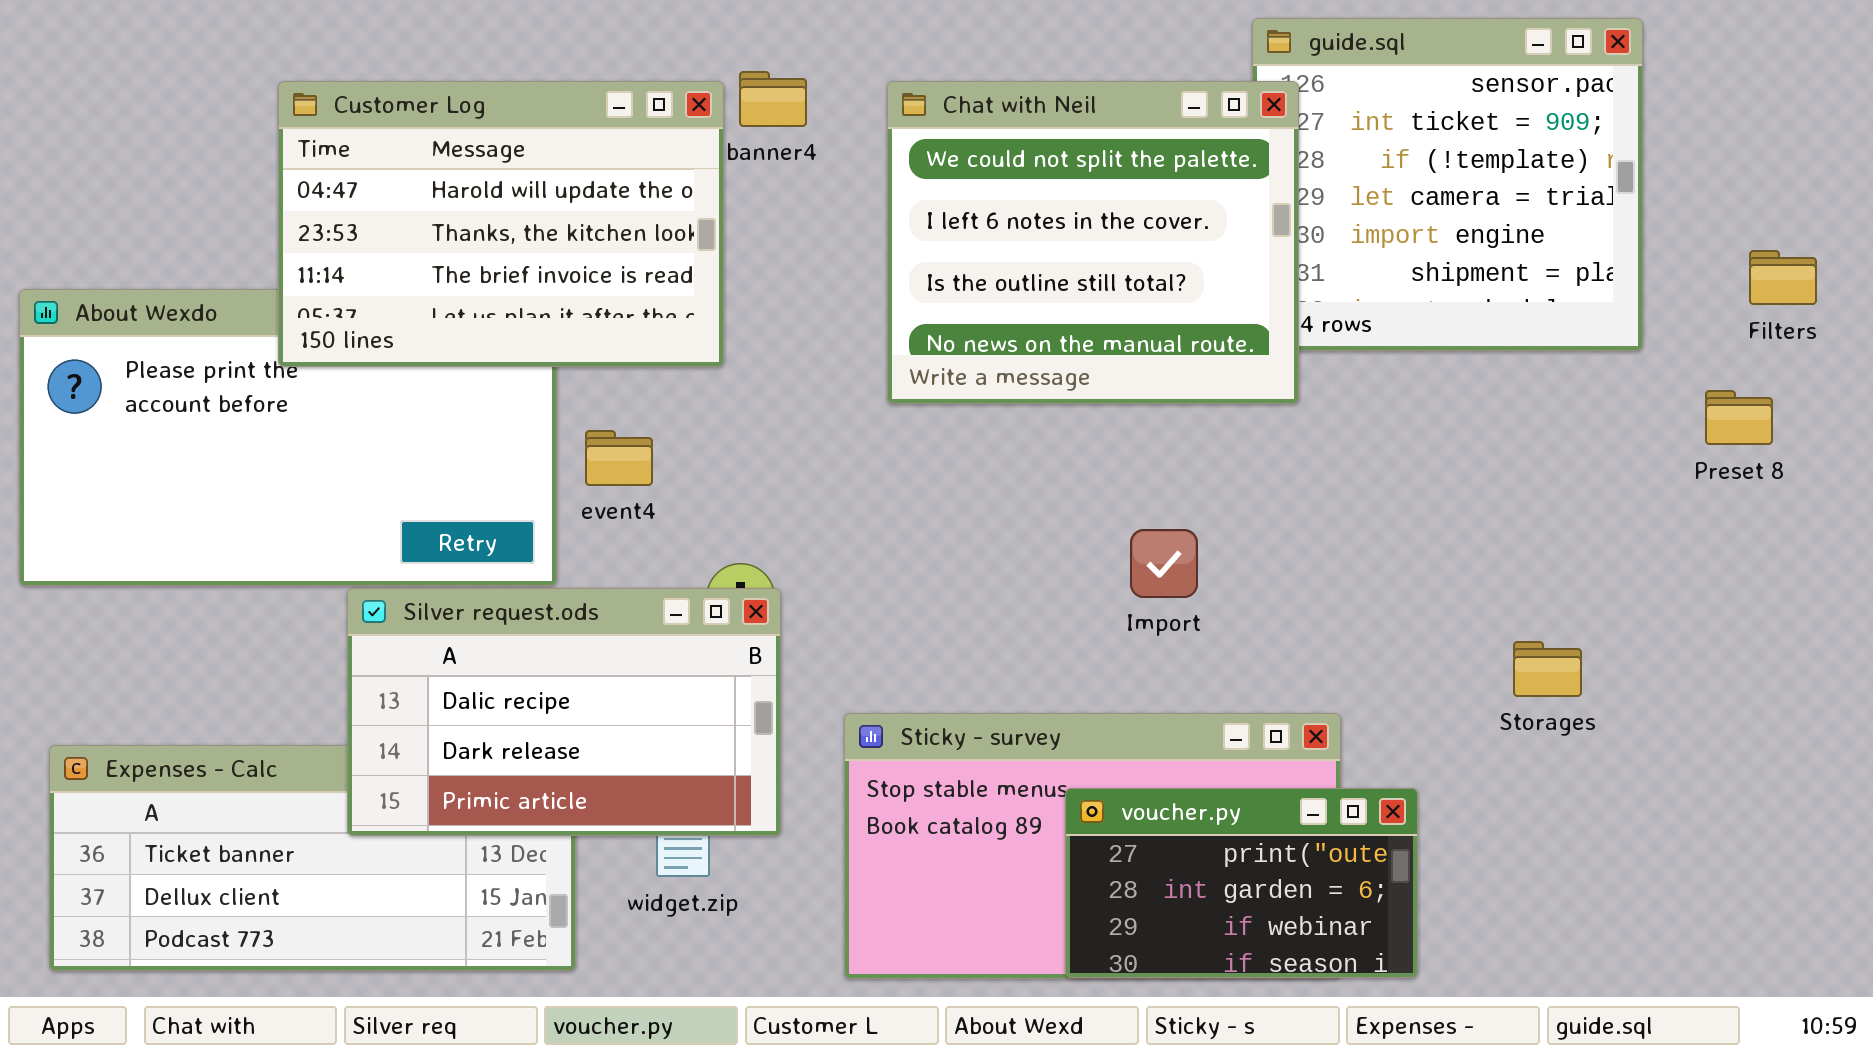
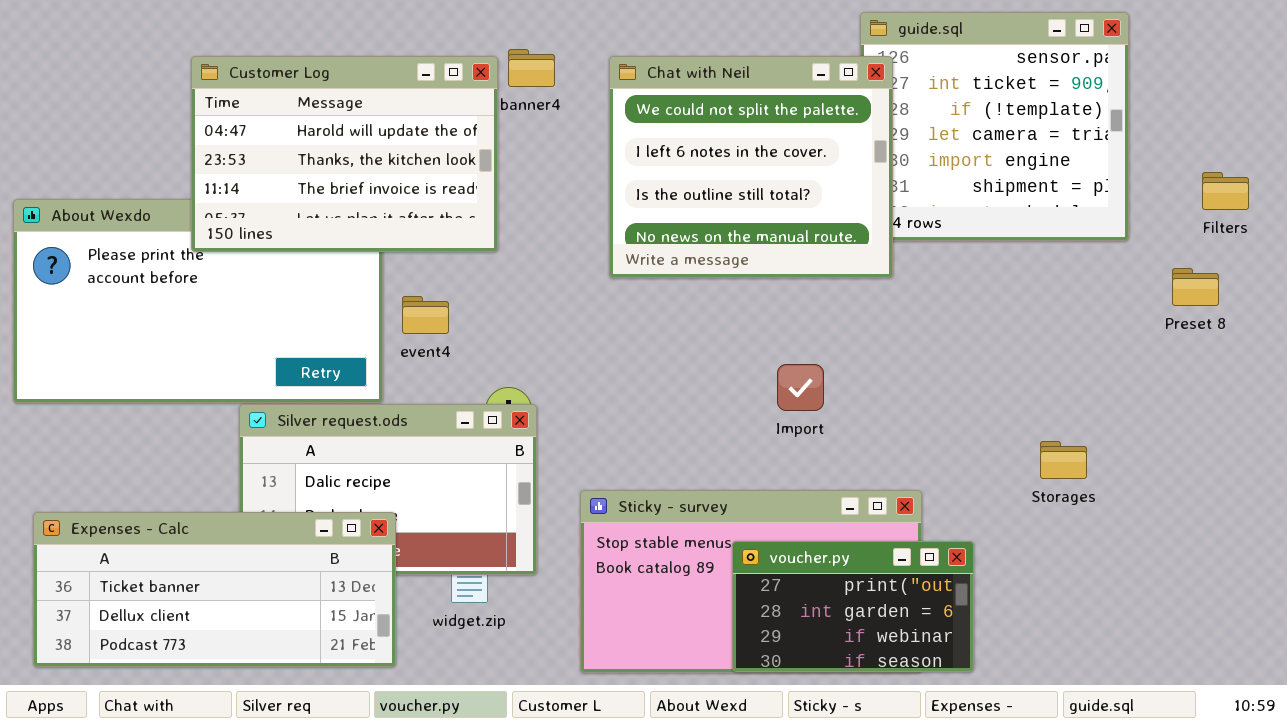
Expenses - Calc: [49,745,576,971] -> [33,512,396,667], raised

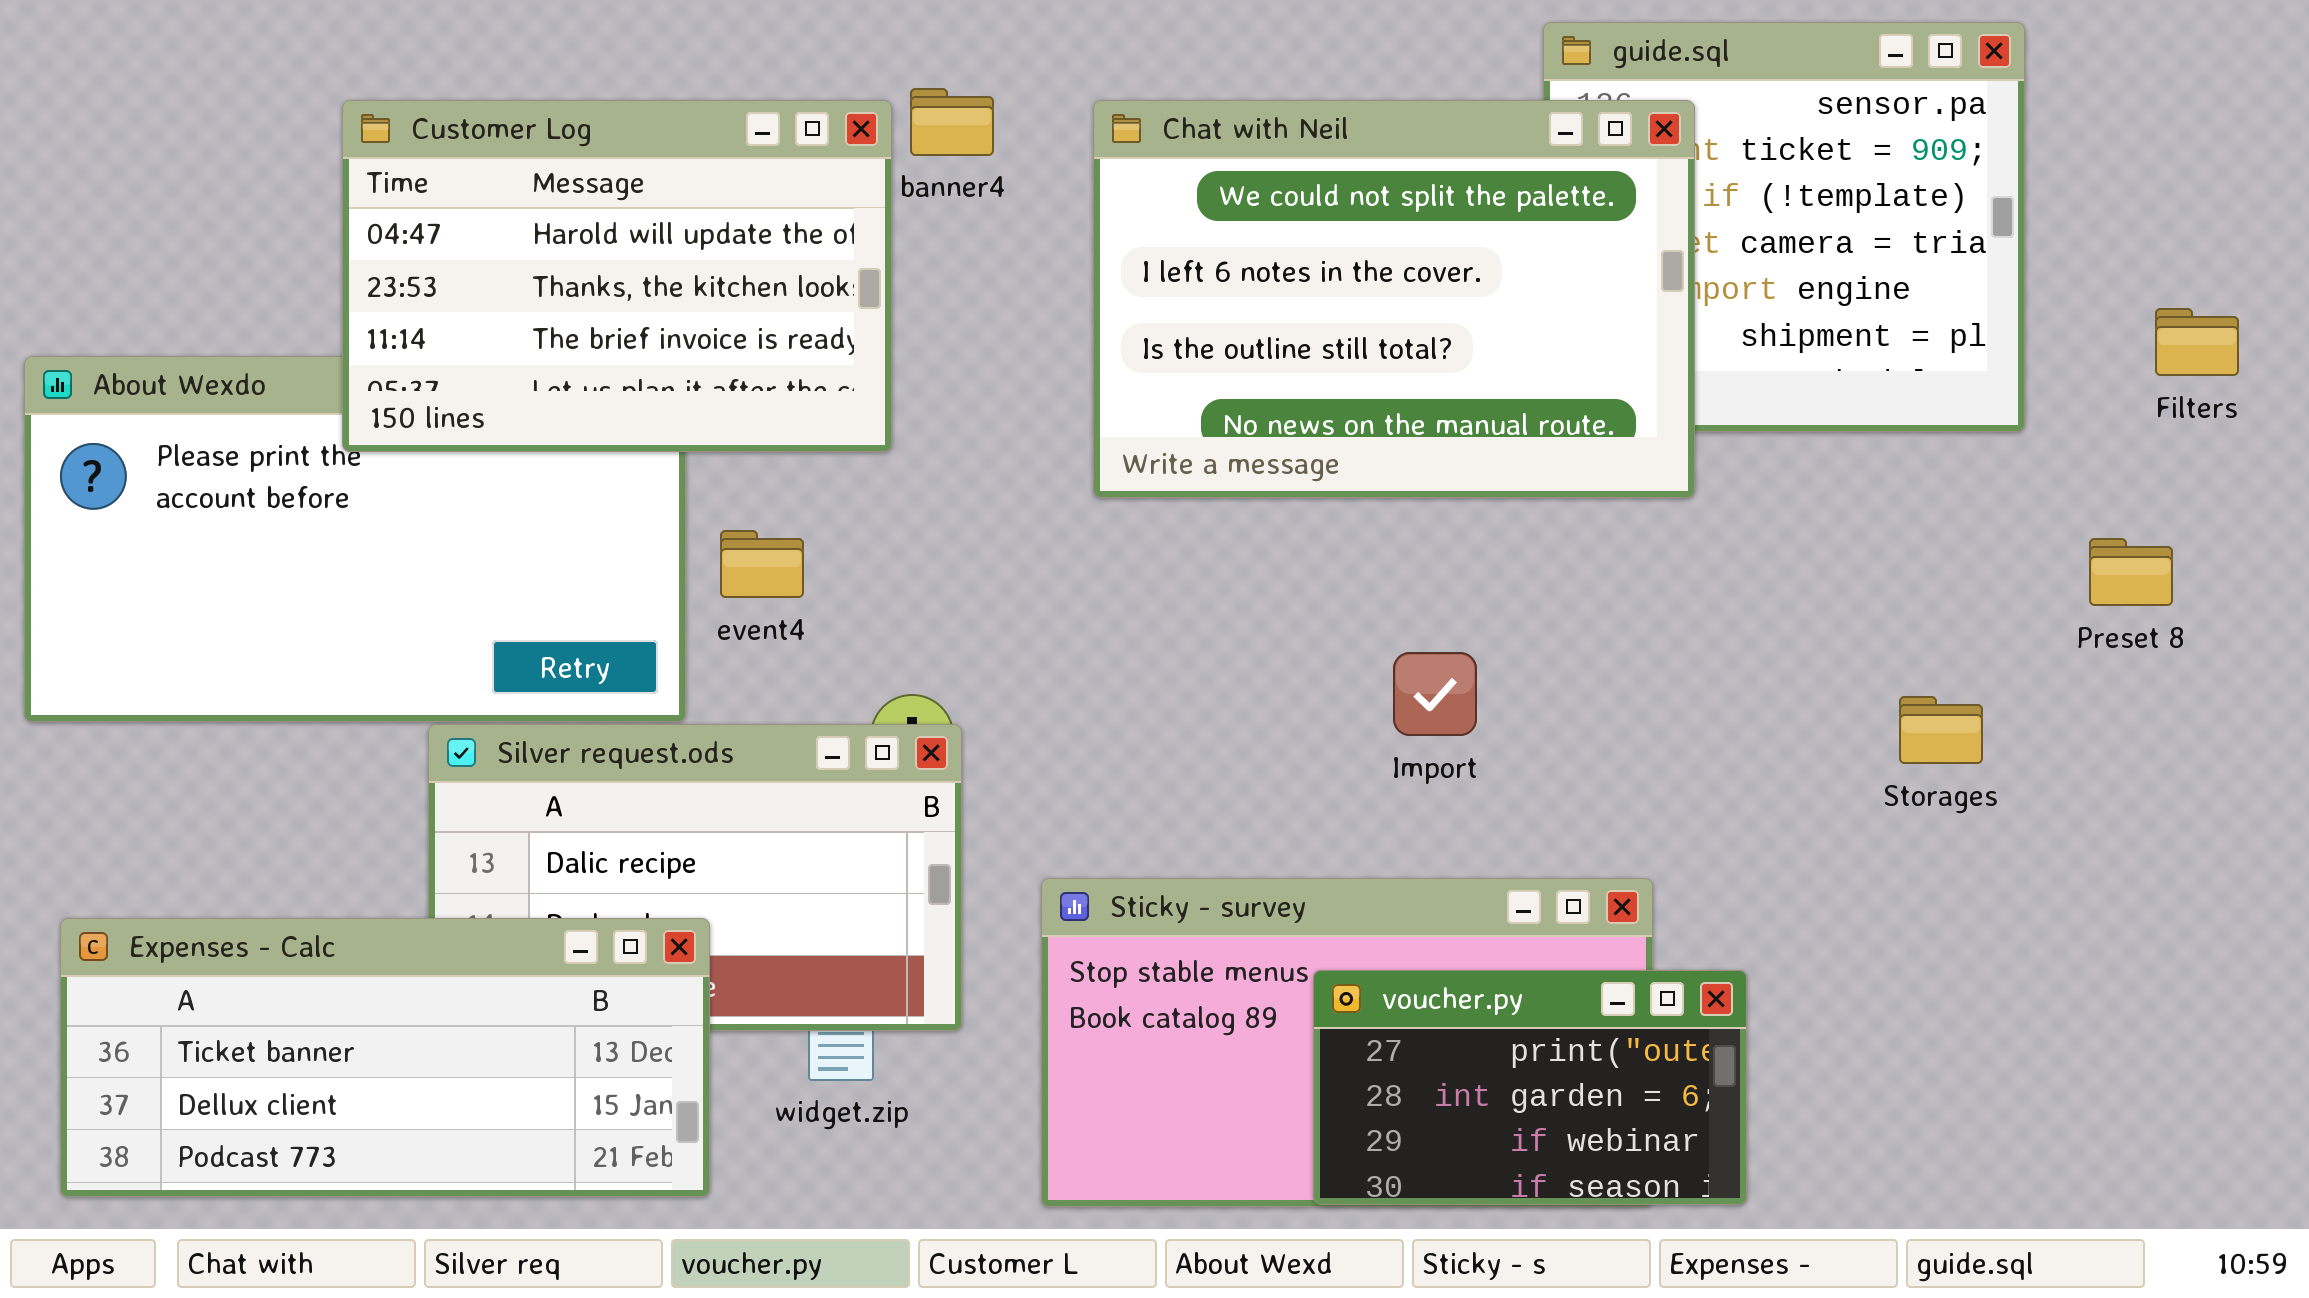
Chat with Neil: [609,56,893,278] -> [1093,100,1695,498], resized
Preset 8: [1172,268,1219,306] -> [2089,538,2173,606], moved
Storages: [1040,441,1087,479] -> [1899,696,1983,764], moved

